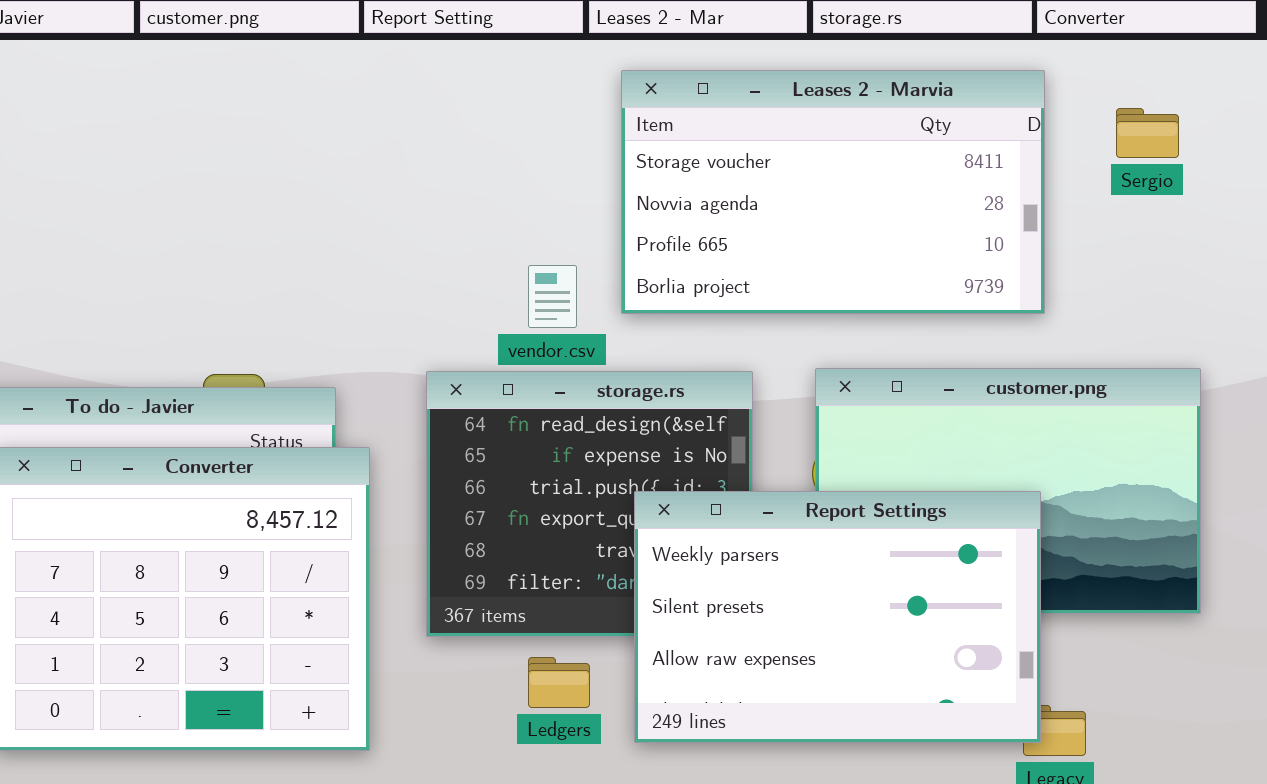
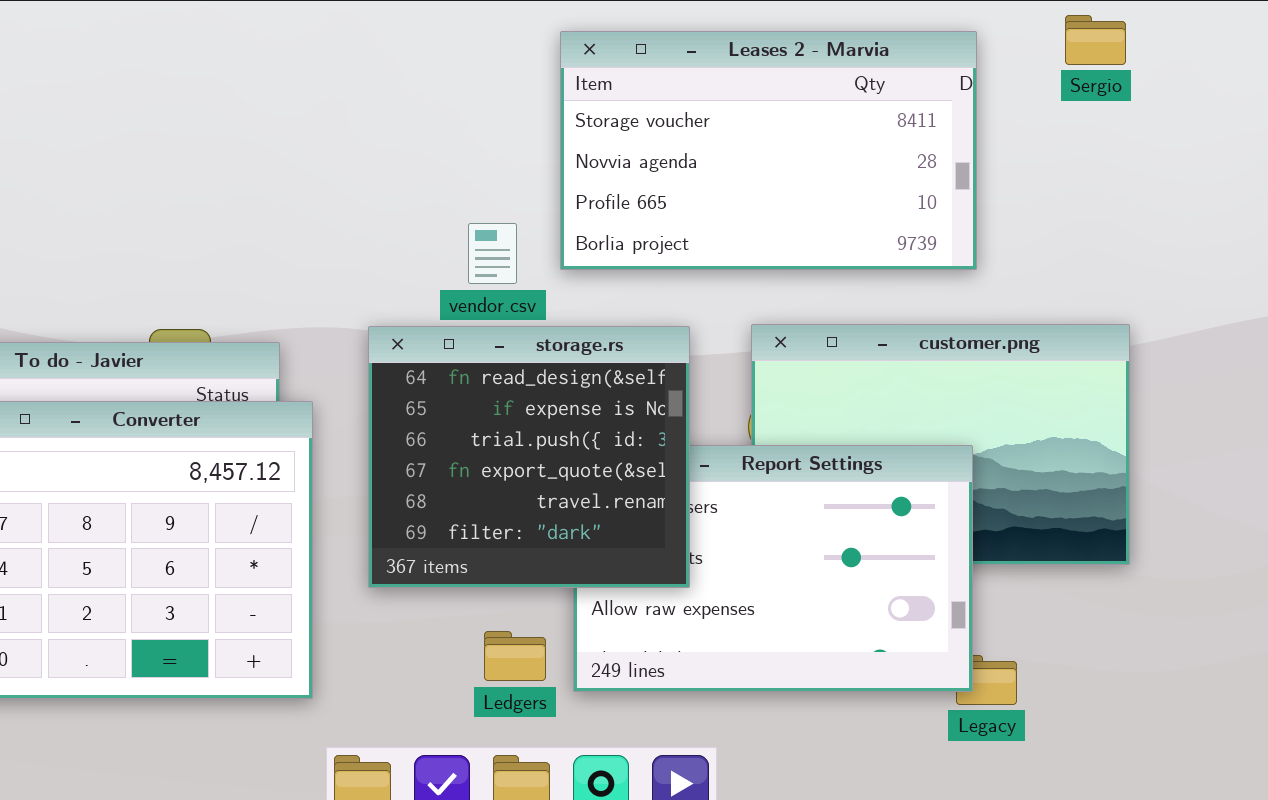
Sergio: [1116,108,1179,158] -> [1065,15,1126,65], moved
storage.rs: [426,371,753,637] -> [368,326,690,588], raised
Ledgers: [528,657,590,708] -> [484,631,546,681], moved

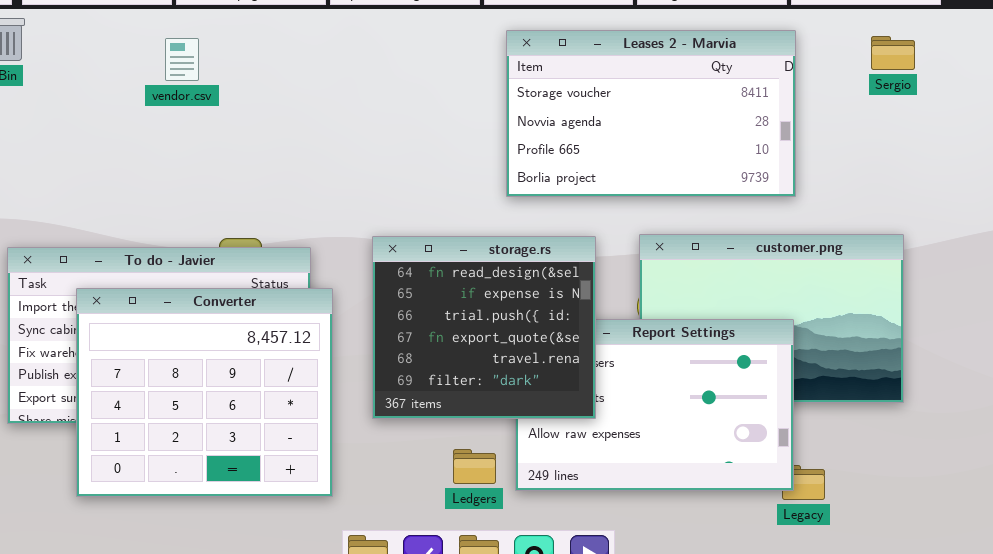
Sergio: [1065,15,1126,65] -> [871,36,915,70], moved
vendor.csv: [468,223,517,284] -> [165,38,199,81], moved

